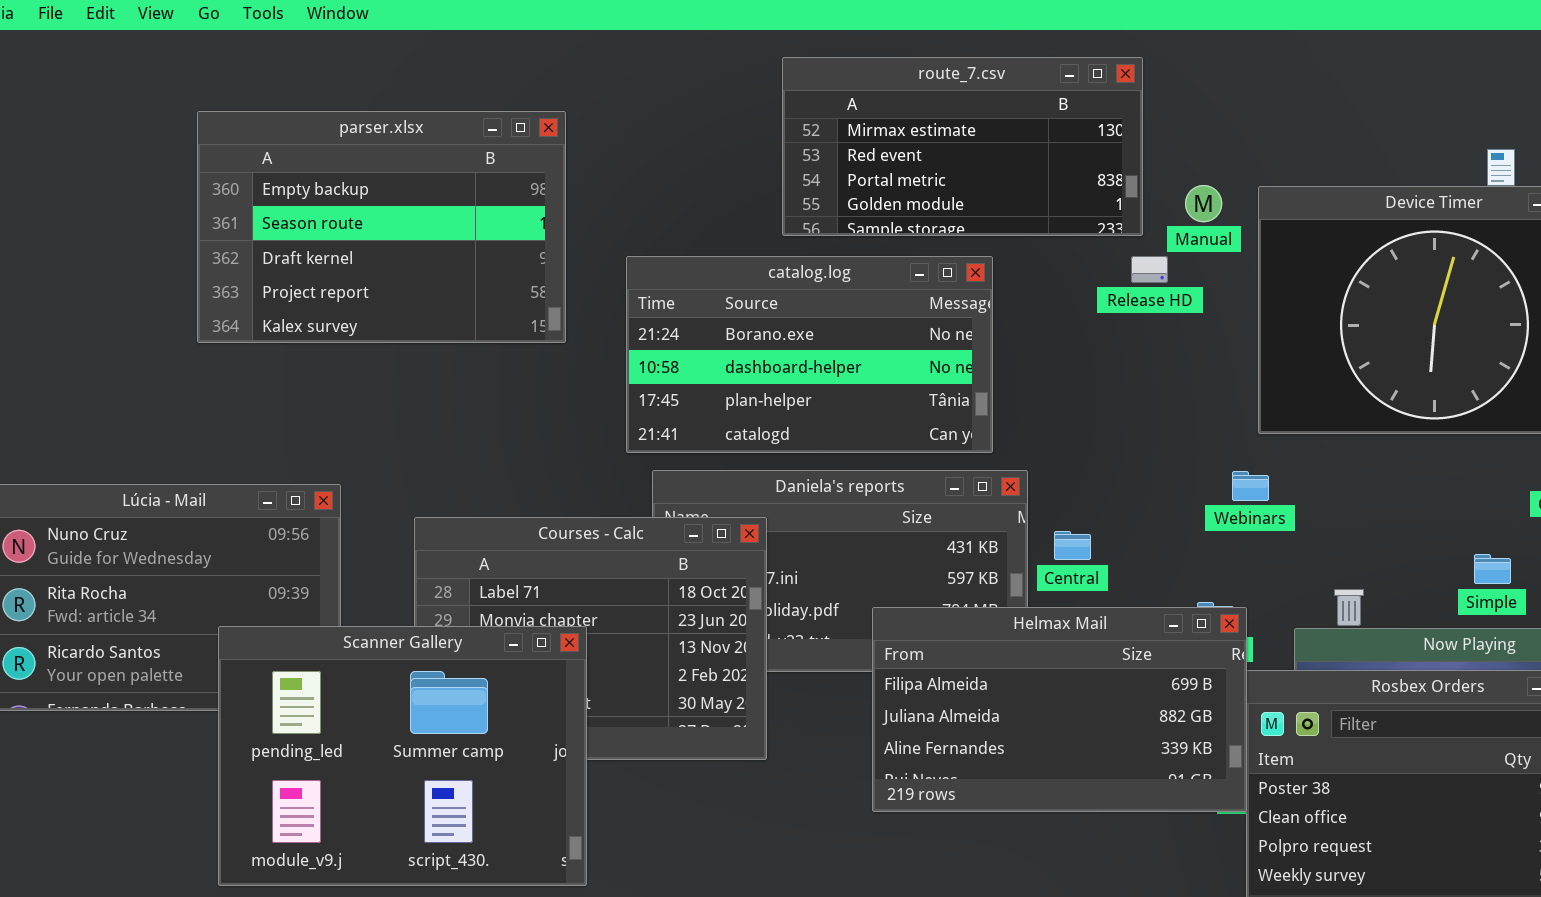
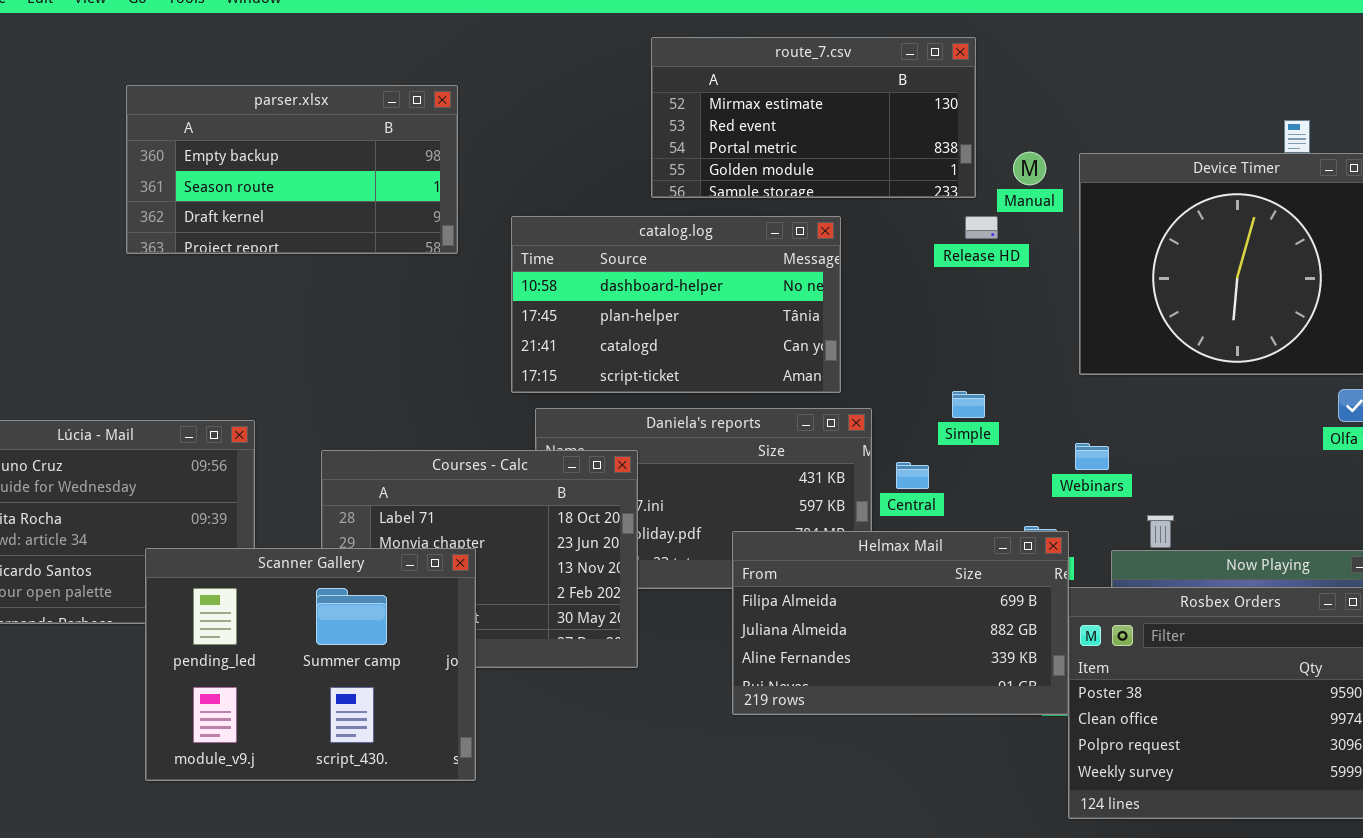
parser.xlsx: [197,111,566,343] -> [126,85,458,254], resized
catalog.log: [626,256,993,453] -> [511,216,841,393], scrolled down 1 row
Webinars: [1232,471,1269,501] -> [1075,443,1109,470], moved
Simple: [1474,554,1511,584] -> [952,391,985,418], moved

